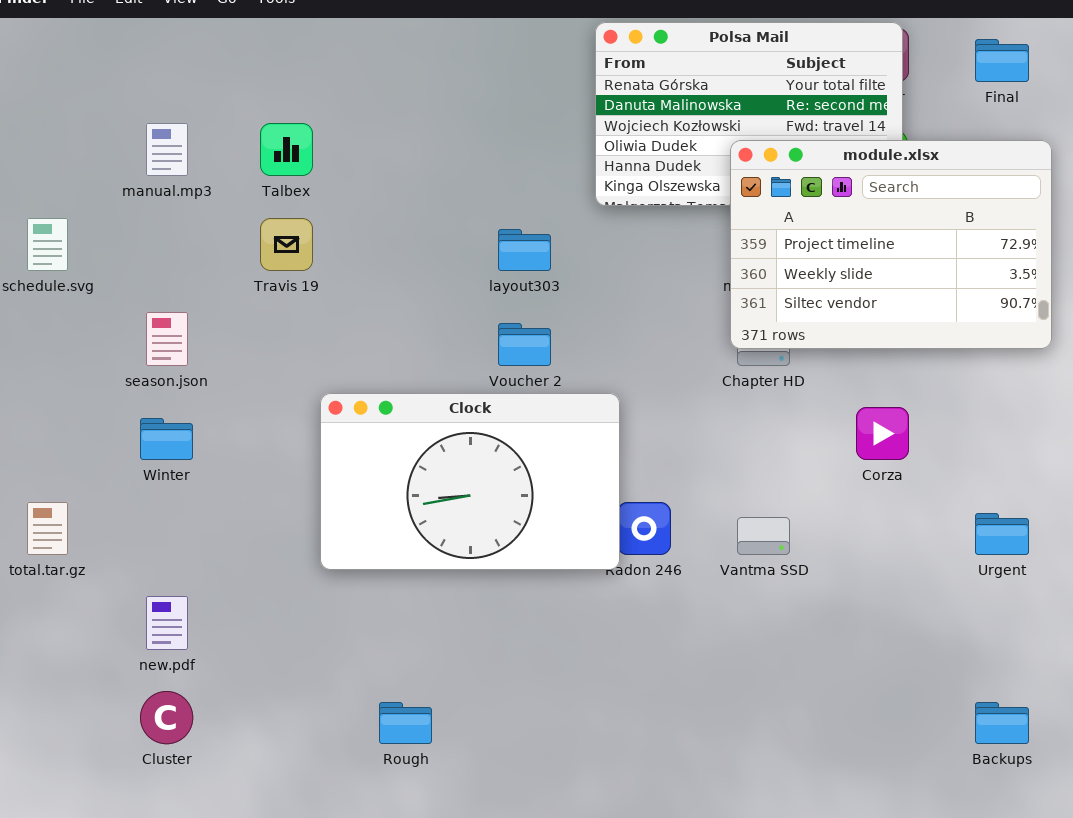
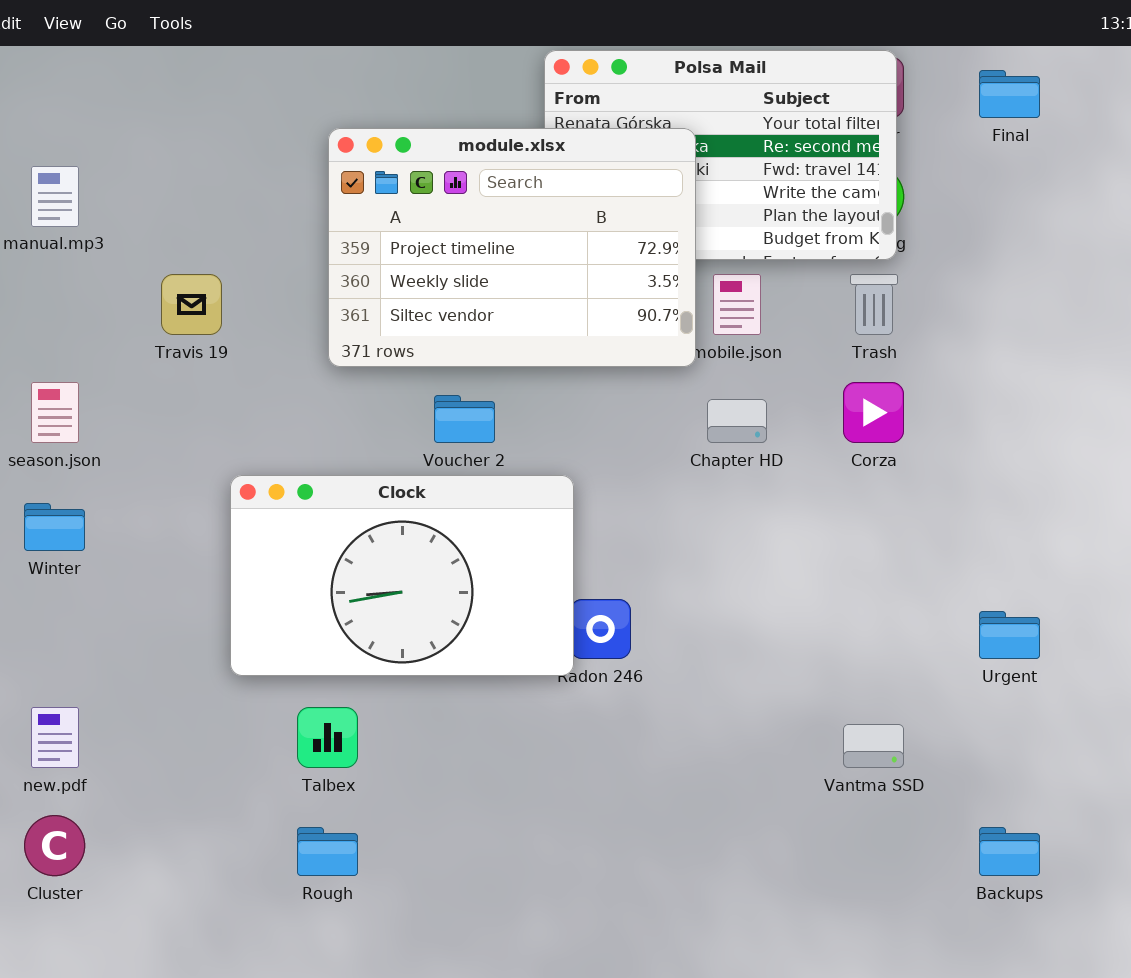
Talbex: [260,123,313,176] -> [297,707,358,768], moved
module.xlsx: [730,140,1052,349] -> [328,128,696,367], moved
Corza: [856,407,909,460] -> [843,382,904,443], moved
Vantma SSD: [737,517,790,555] -> [843,724,904,768], moved

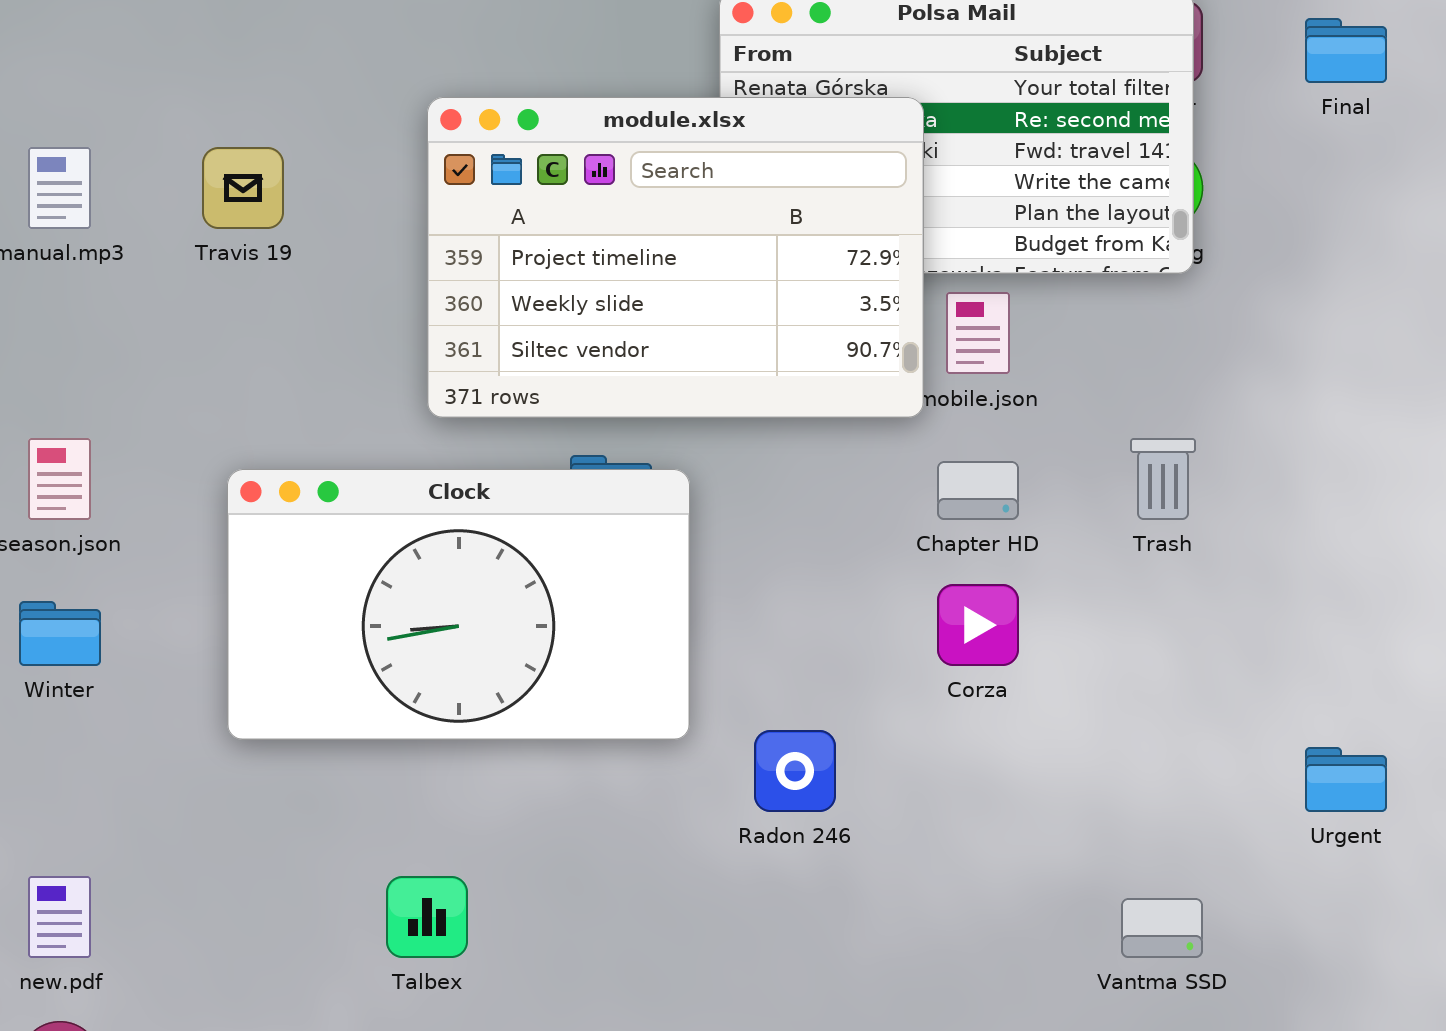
Travis 19: [161,274,222,335] -> [202,147,284,229], moved
Trash: [850,274,898,335] -> [1130,438,1196,520], moved
Corza: [843,382,904,443] -> [937,584,1019,666], moved
Clock: [230,475,574,676] -> [227,469,690,740], moved

